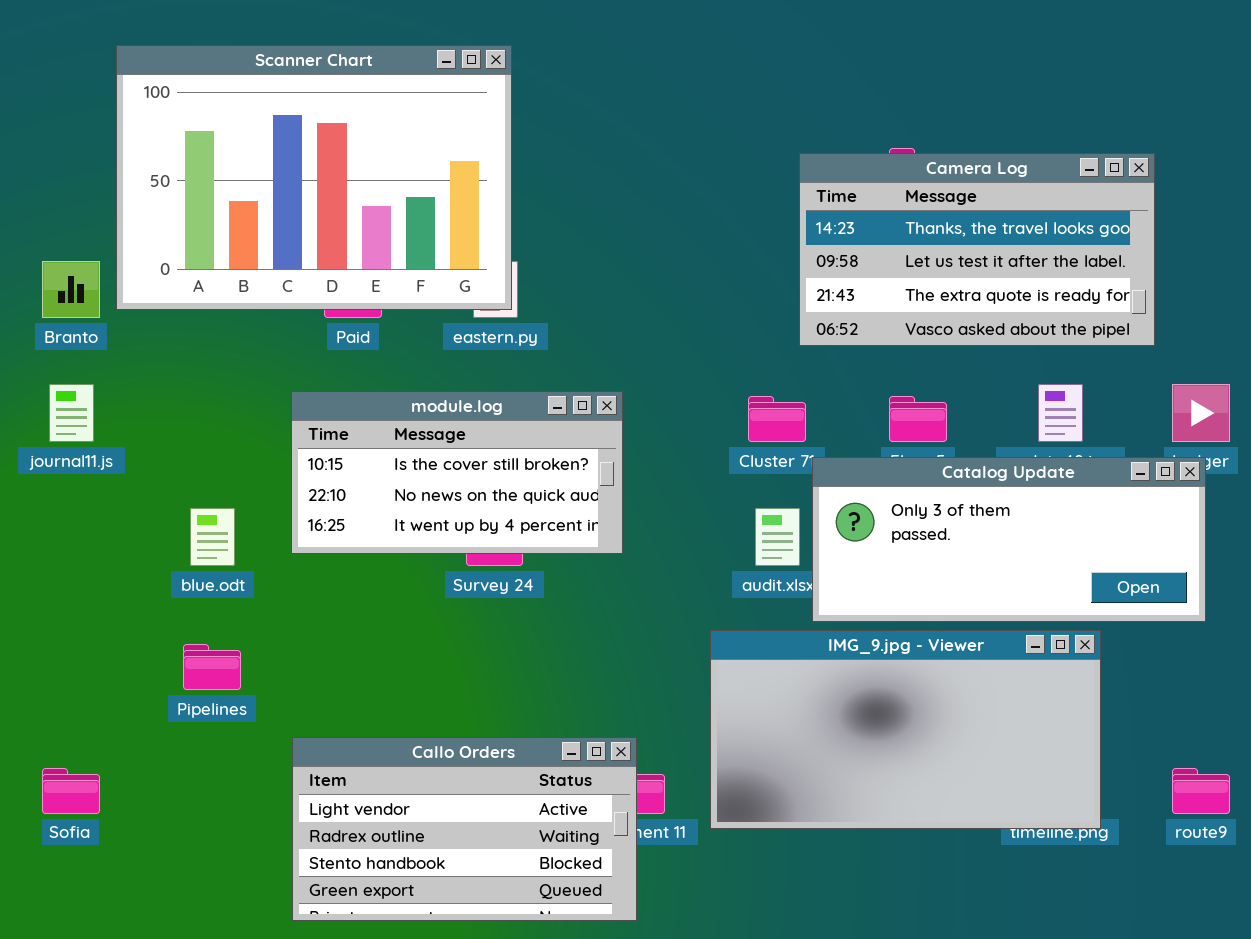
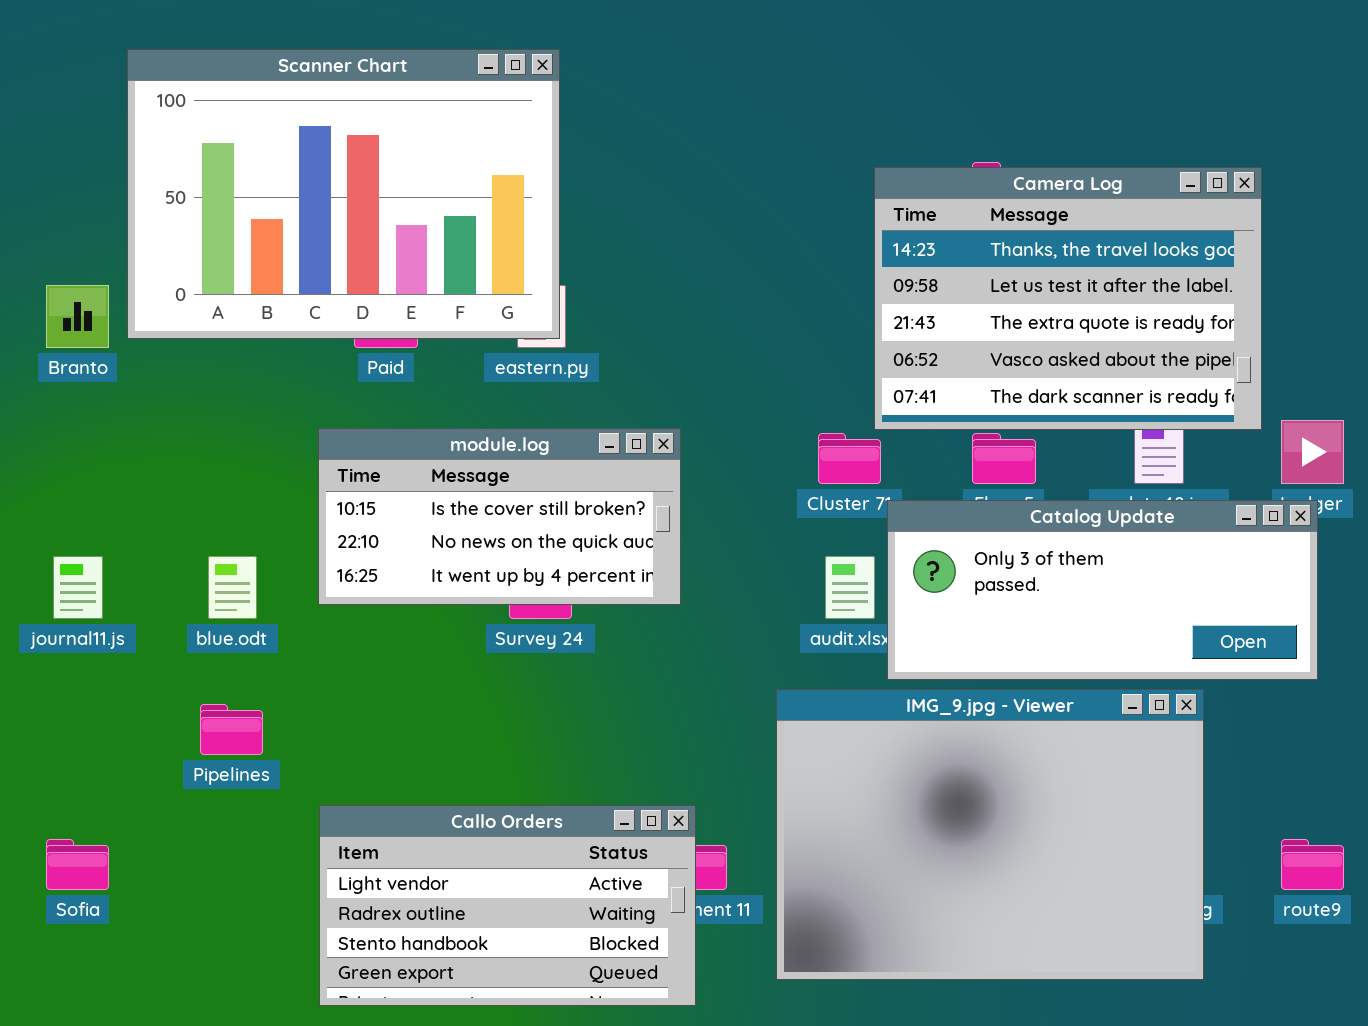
Camera Log: [799,153,1155,346] -> [874,167,1262,430], resized
journal11.js: [49,384,94,442] -> [53,556,103,619], moved
IMG_9.jpg - Viewer: [710,630,1101,829] -> [776,689,1204,980], resized

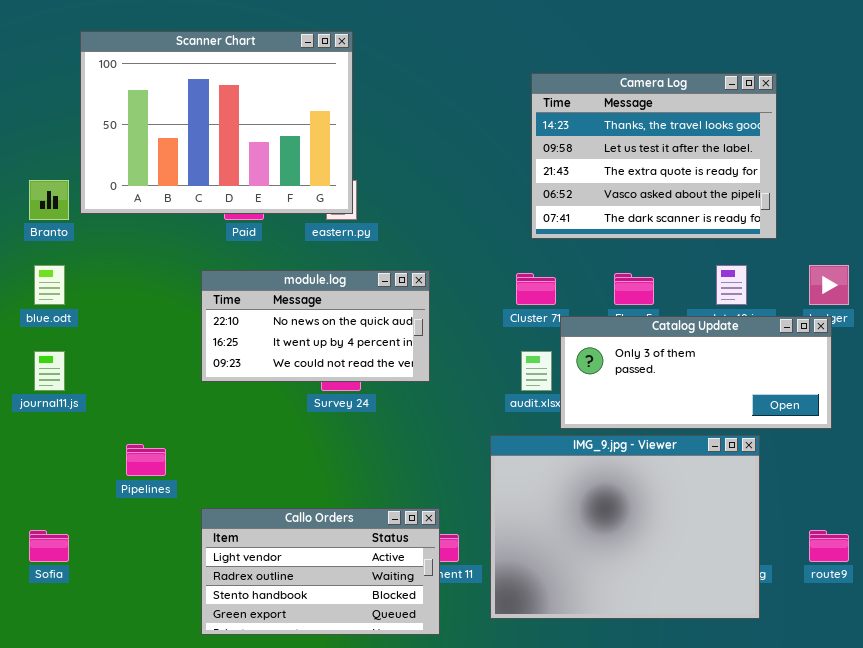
Camera Log: [874,167,1262,430] -> [531,73,777,239], moved
module.log: [318,428,681,605] -> [201,270,430,382], scrolled down 1 row
blue.odt: [208,556,257,619] -> [34,265,65,305], moved

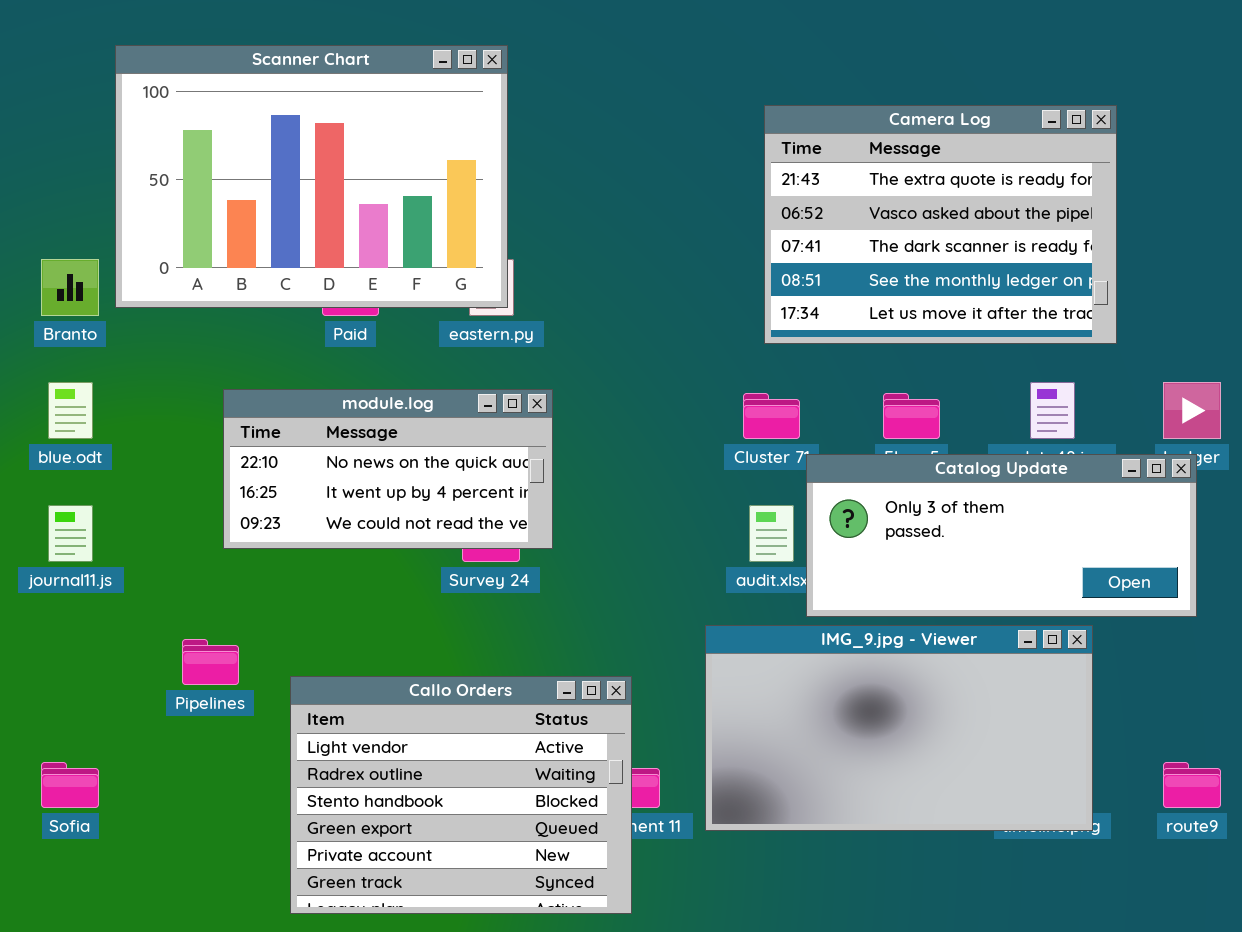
Camera Log: [531,73,777,239] -> [764,105,1117,344], scrolled down 2 rows
module.log: [201,270,430,382] -> [223,389,553,549], moved
IMG_9.jpg - Viewer: [490,435,760,619] -> [705,625,1093,831], resized
Callo Orders: [201,508,440,635] -> [290,676,632,914], resized

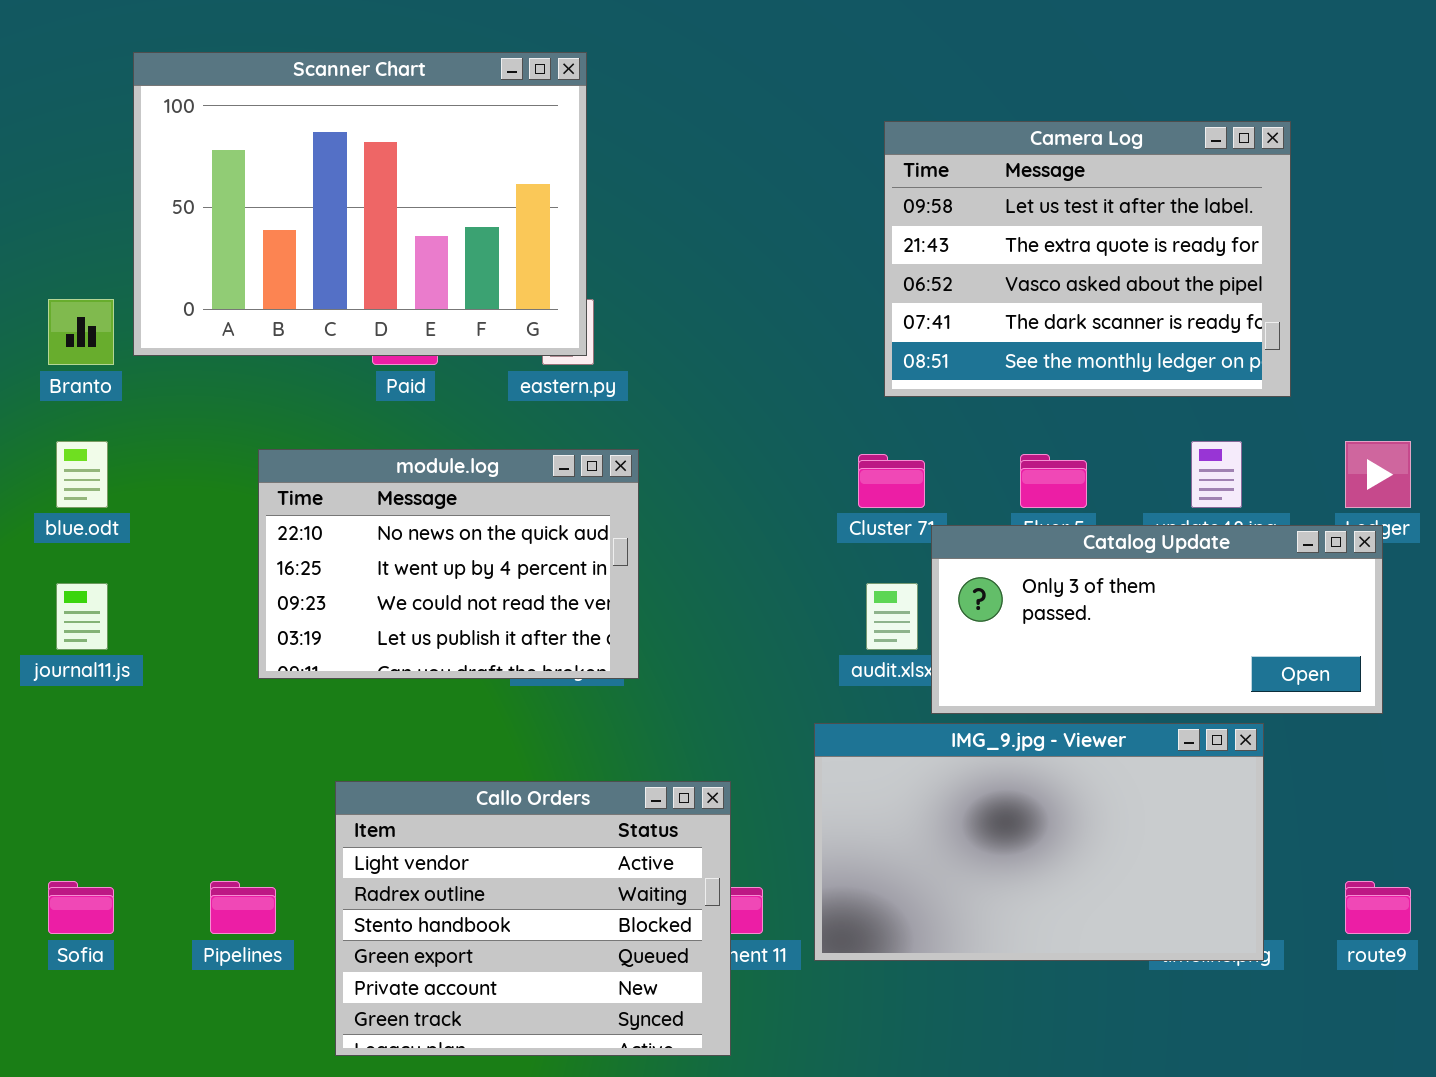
Camera Log: [764,105,1117,344] -> [884,121,1291,397], scrolled up 1 row
module.log: [223,389,553,549] -> [258,449,639,679], resized
Pipelines: [182,639,239,685] -> [210,881,276,934], moved

